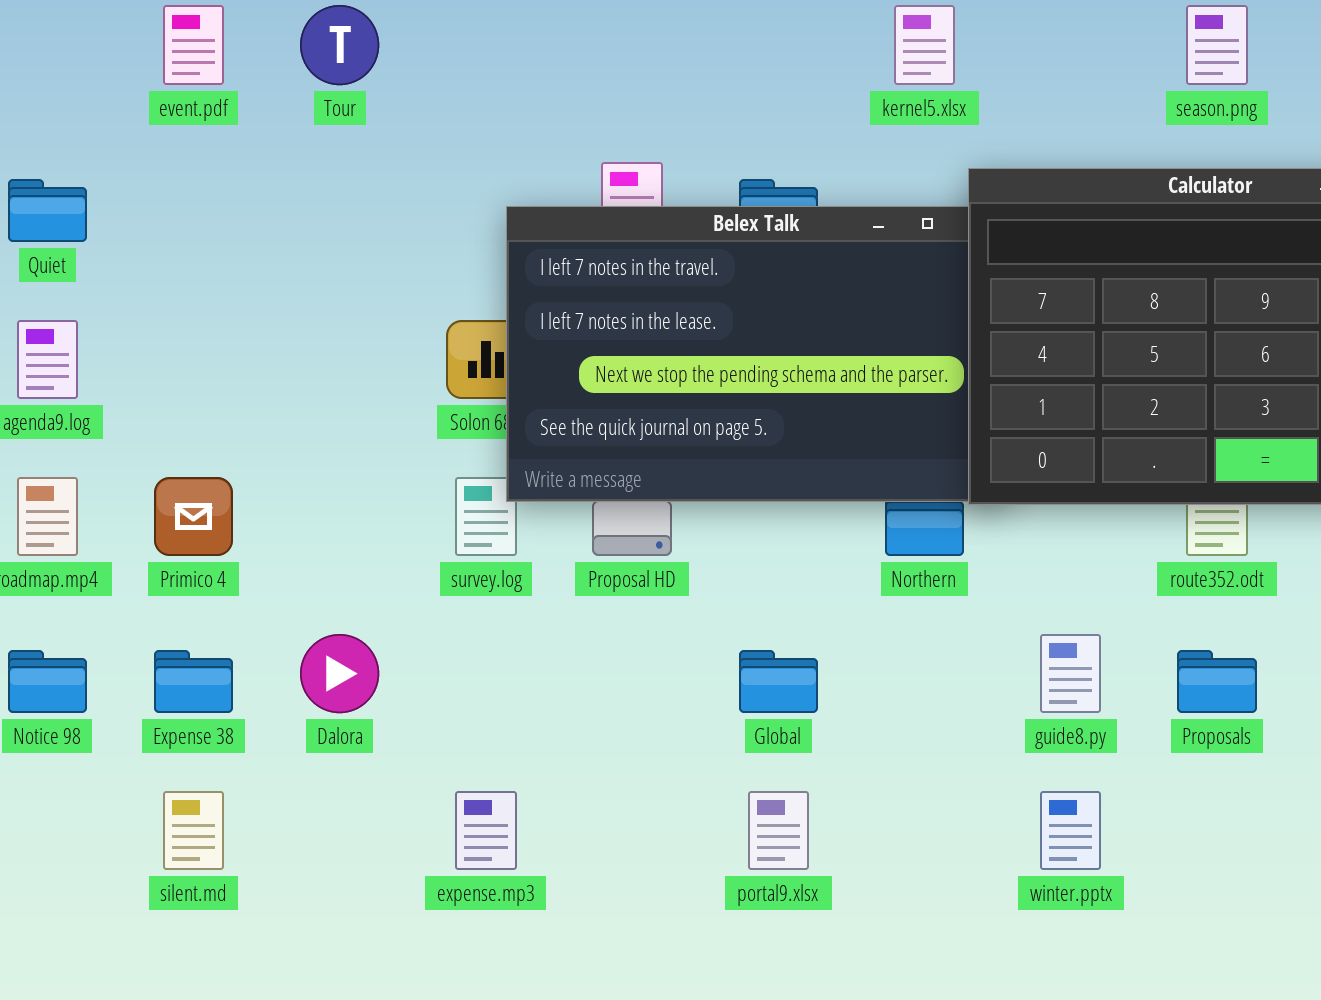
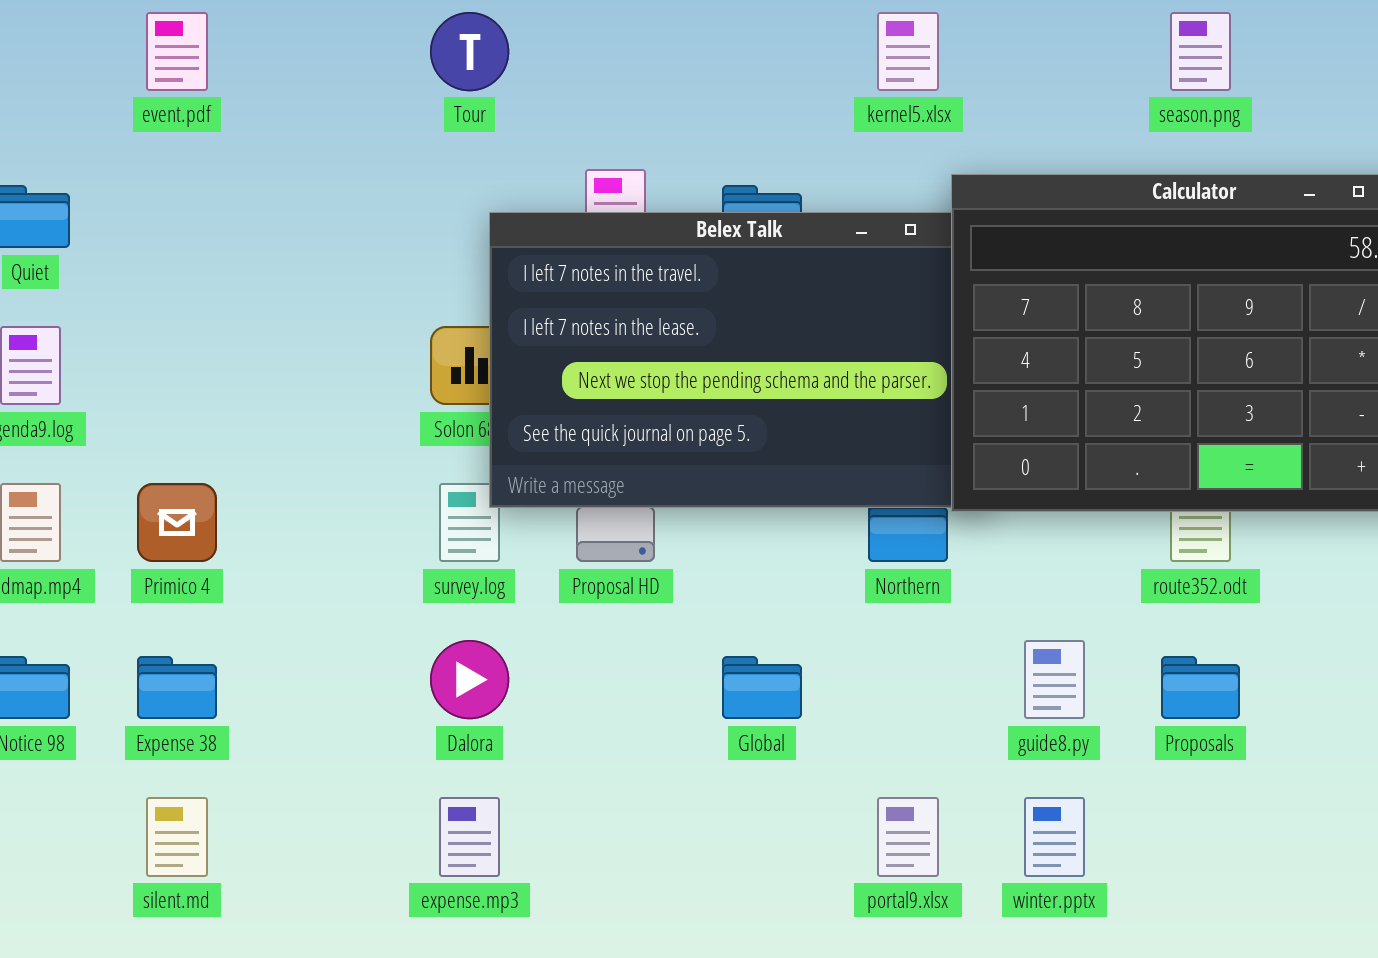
Tour: [300,5,379,85] -> [430,12,509,91], moved
Dalora: [300,634,379,713] -> [430,640,509,719], moved
portal9.xlsx: [748,791,809,870] -> [877,797,939,877], moved

